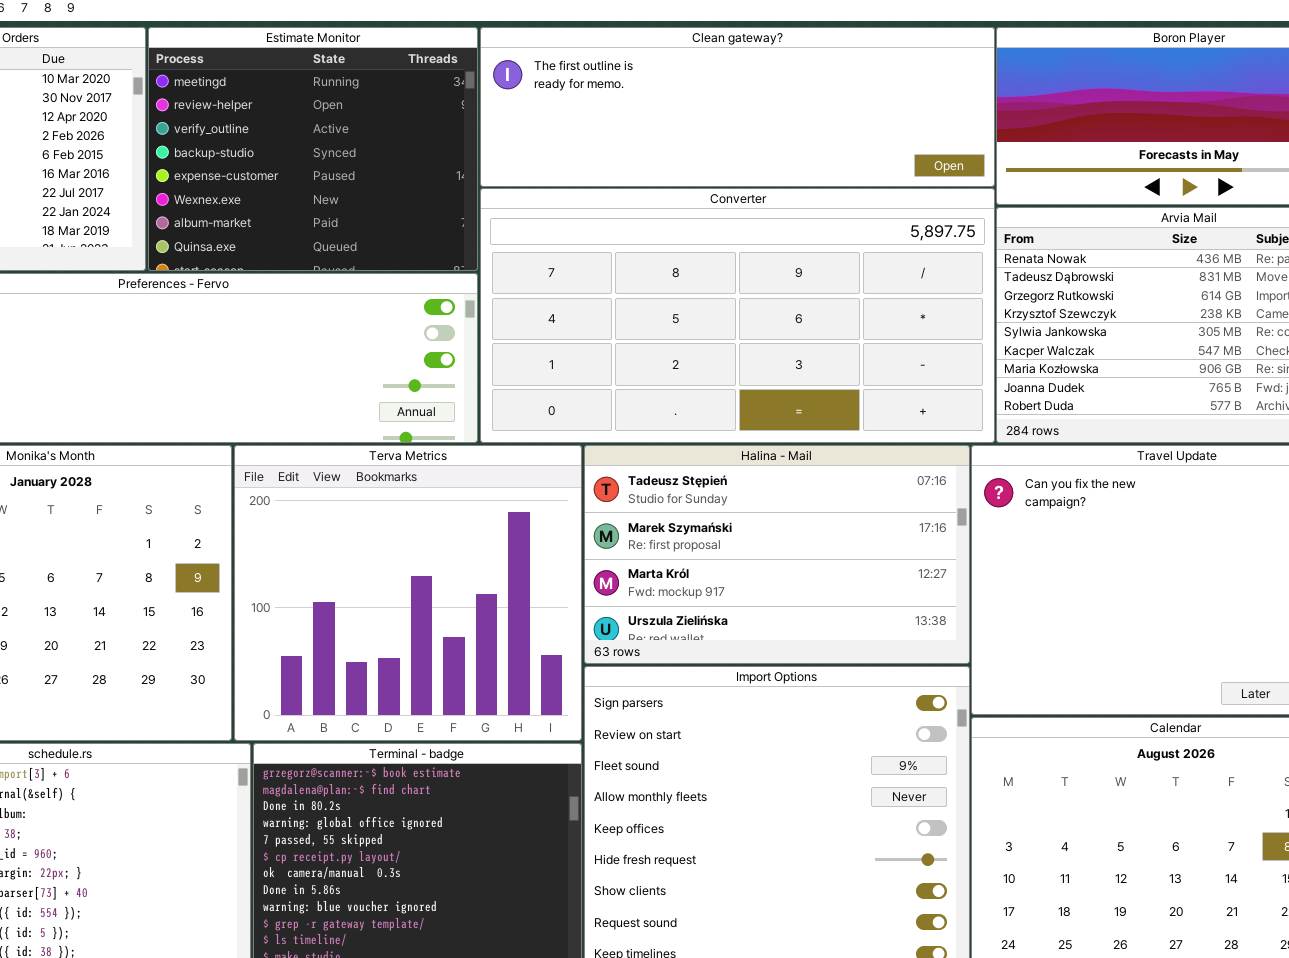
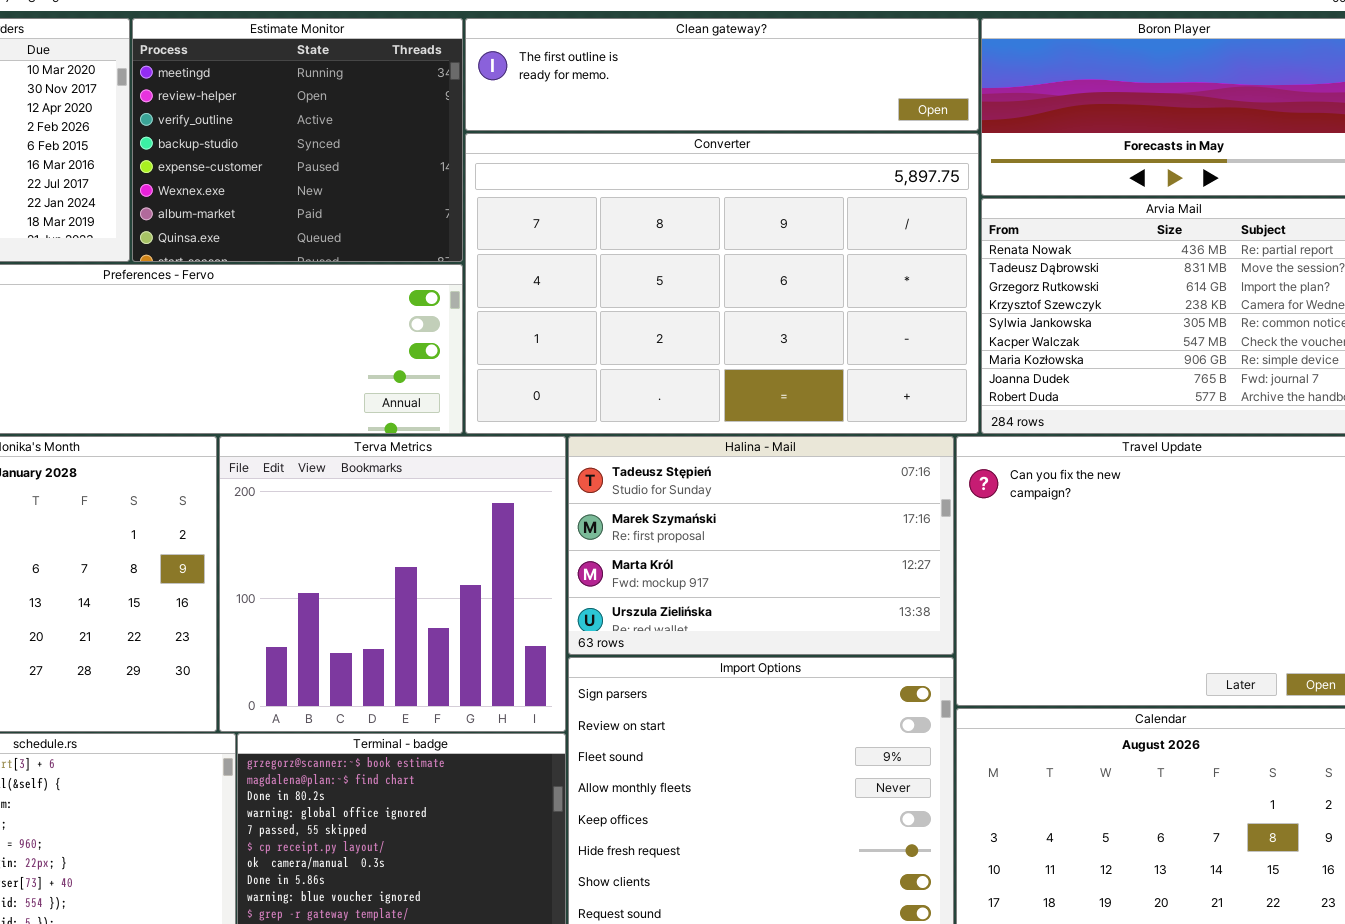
Clean gateway?: [480,27,995,187] -> [465,18,979,131], resized
Converter: [480,188,995,443] -> [465,133,979,434], resized

